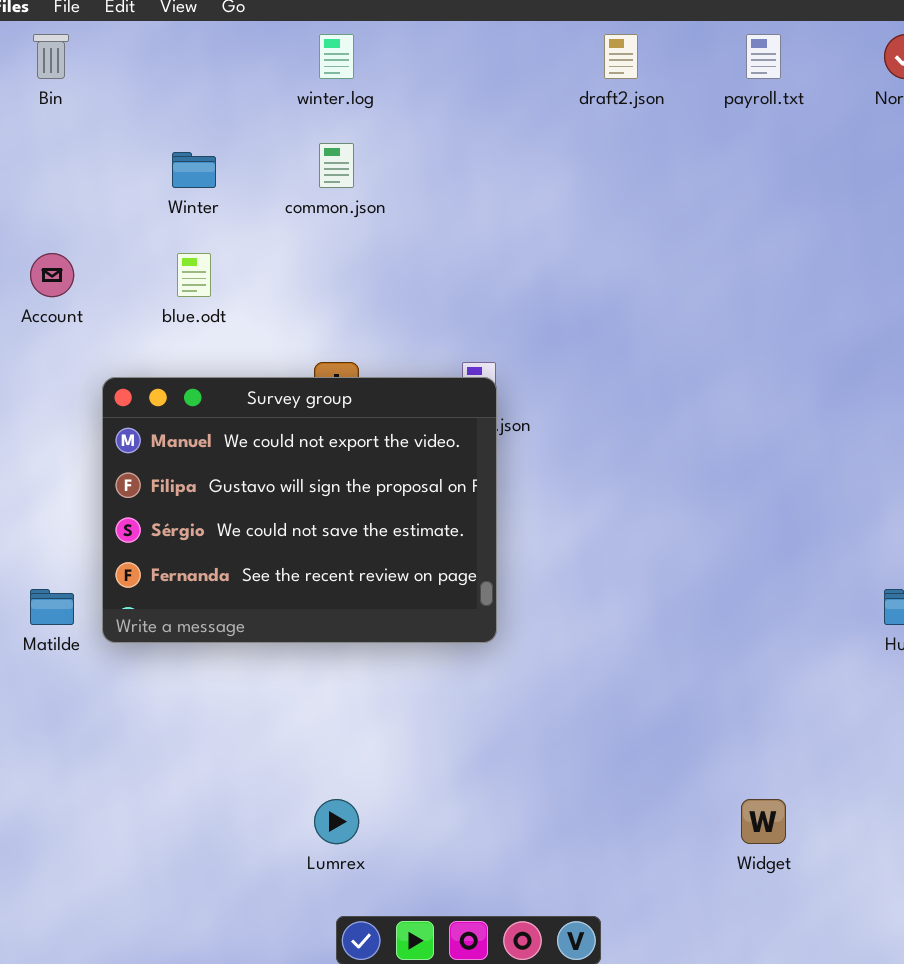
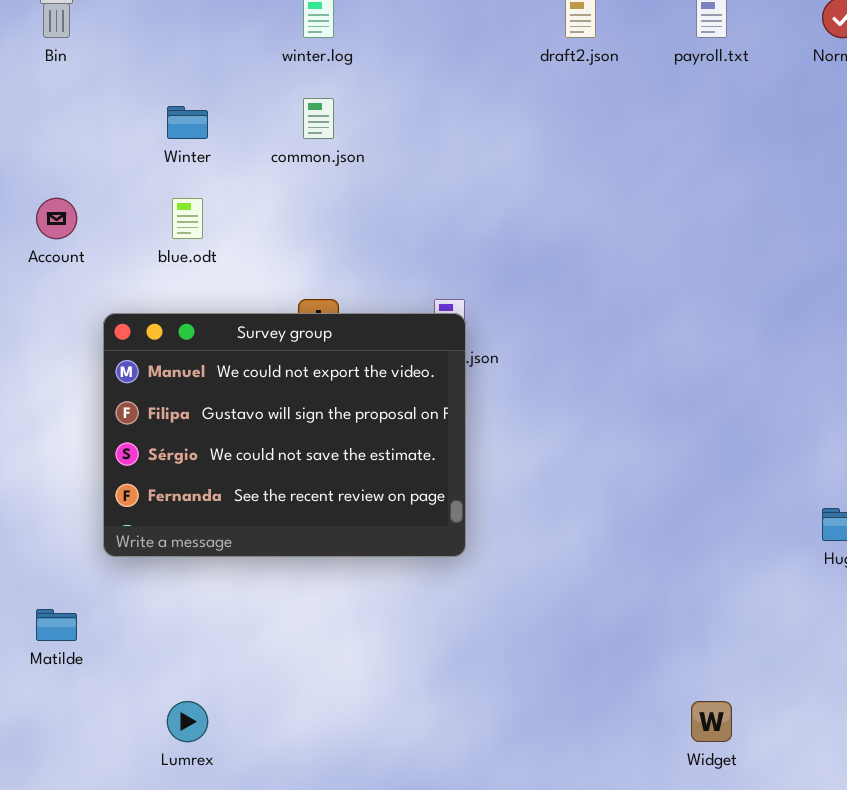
Matilde: [30,589,74,625] -> [36,609,77,641], moved
Lumrex: [314,799,359,844] -> [167,701,208,742], moved

